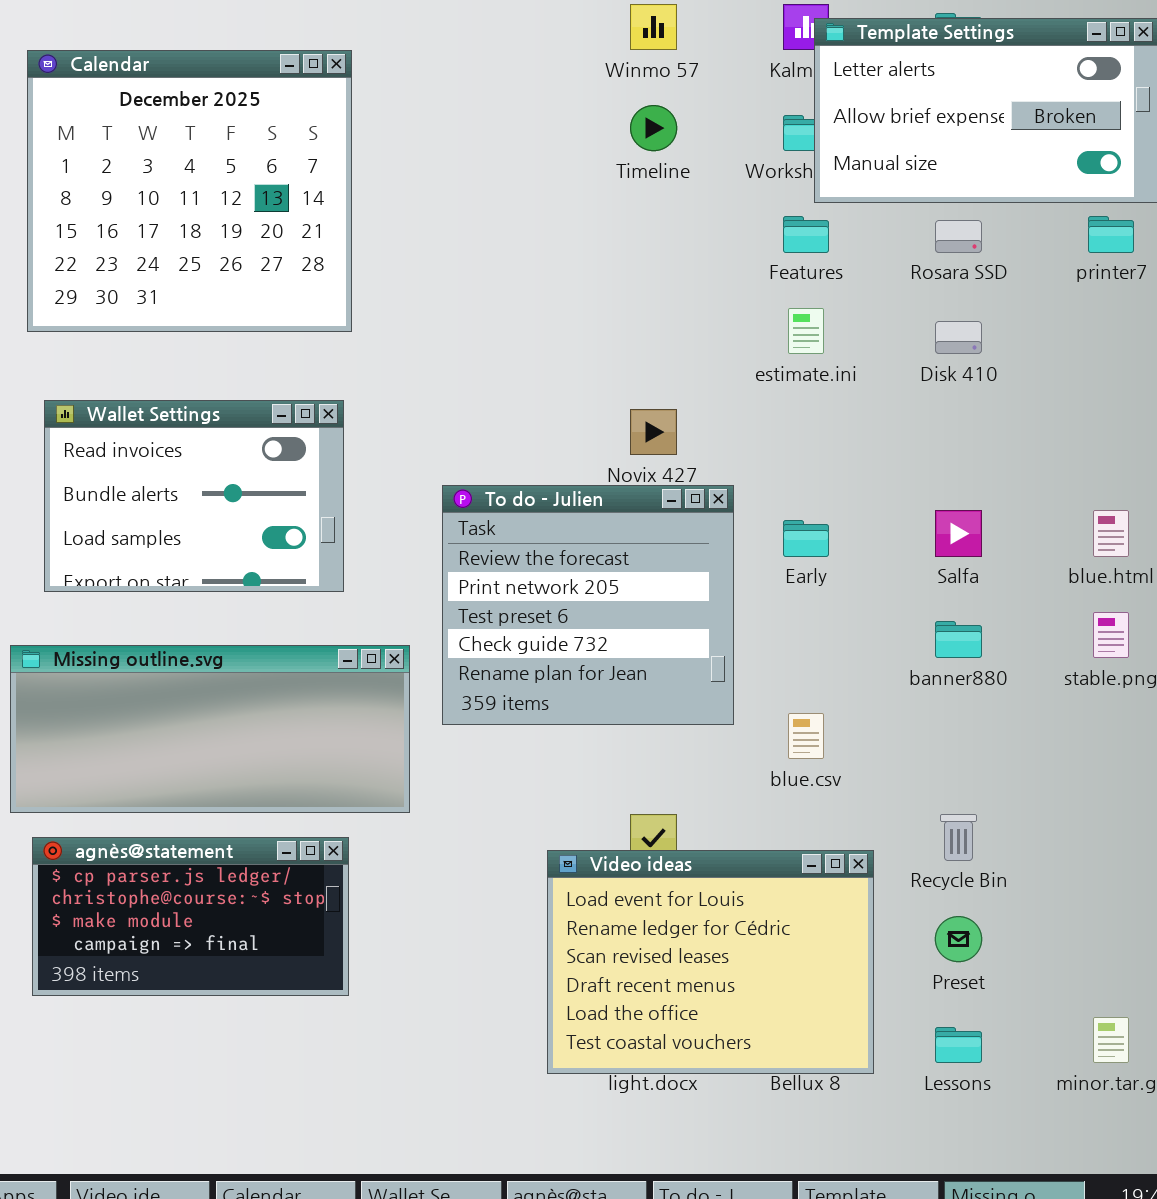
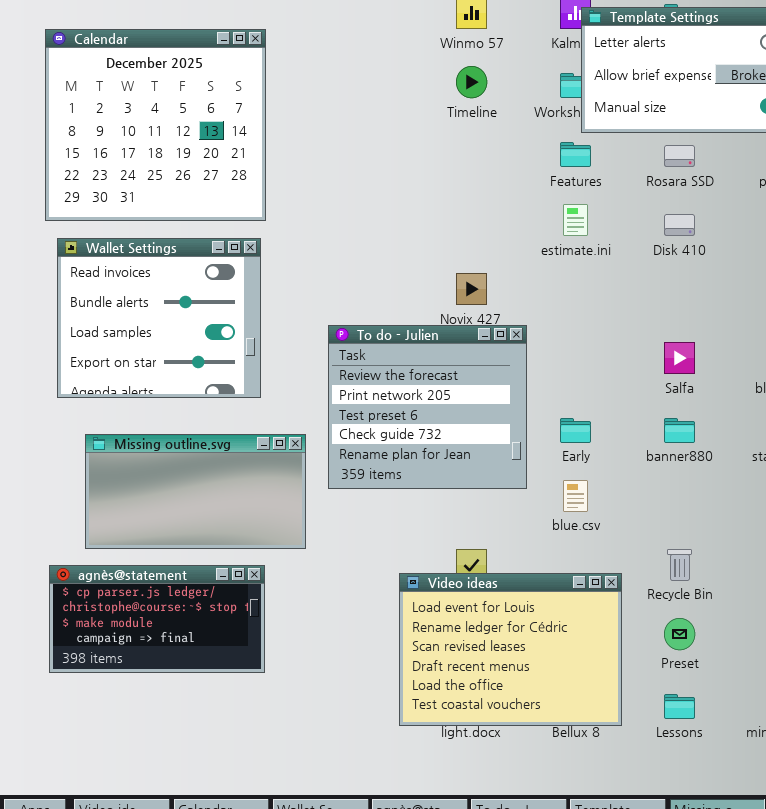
Wallet Settings: [44,400,344,592] -> [57,238,261,398], resized
Early: [783,520,829,557] -> [560,418,591,443], moved
Missing outline.svg: [10,645,410,813] -> [85,434,306,549], resized

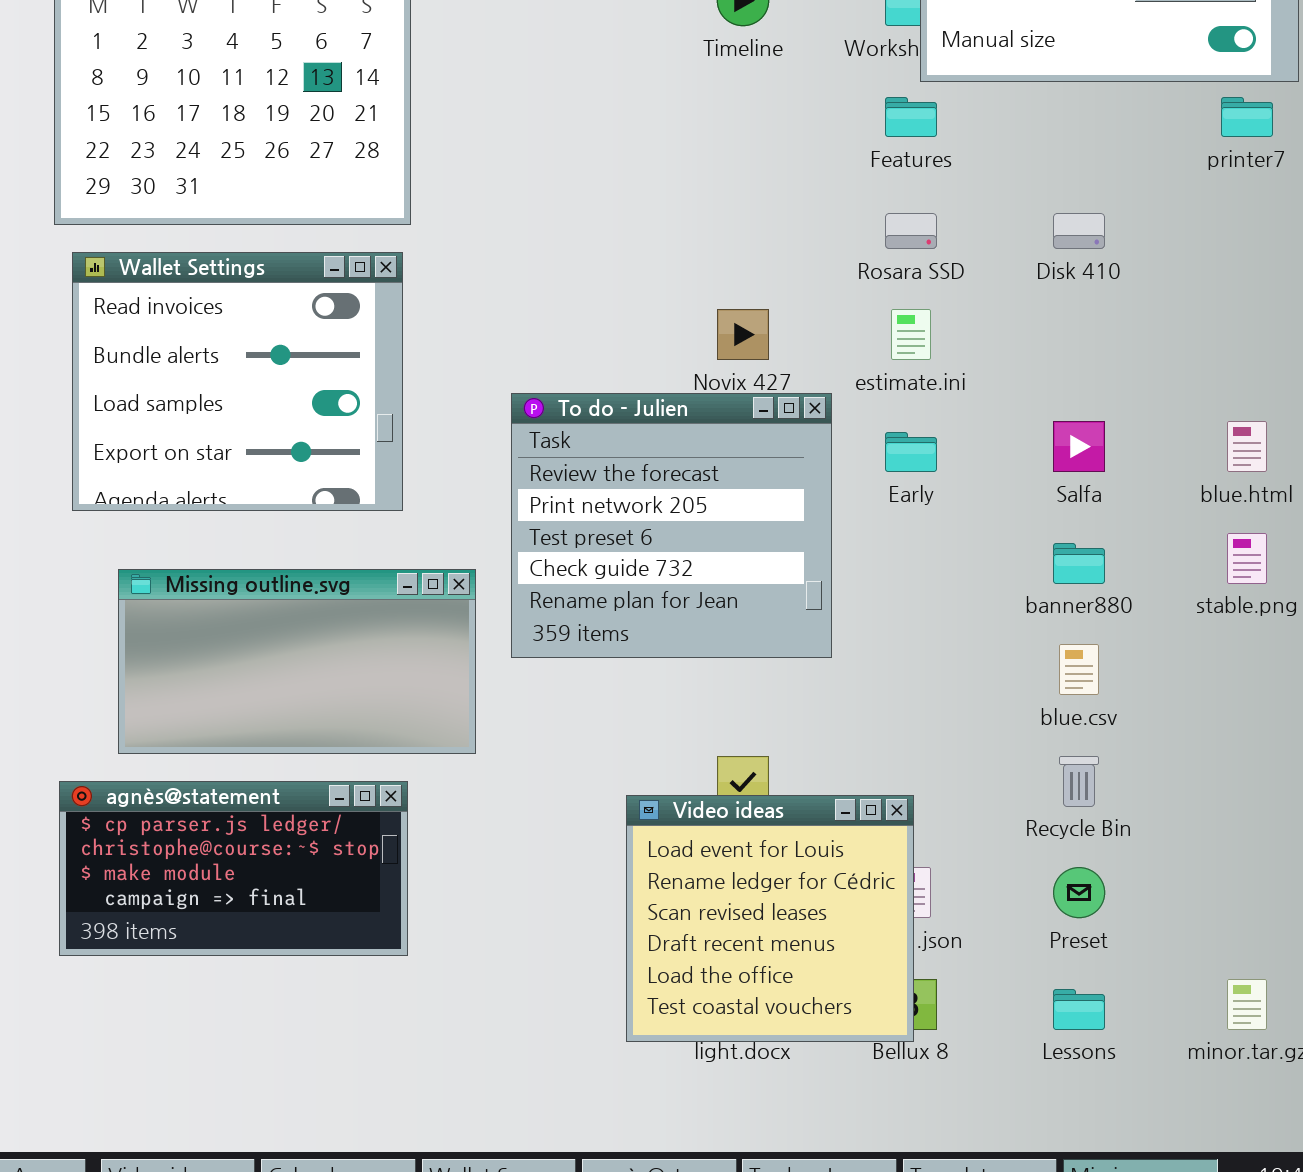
Rosara SSD: [664,145,695,167] -> [885,213,937,249], moved
estimate.ini: [563,204,588,236] -> [891,309,931,360], moved
Early: [560,418,591,443] -> [885,432,937,472], moved
blue.csv: [563,480,588,512] -> [1059,644,1099,695], moved
Video ideas: [399,573,622,726] -> [626,795,914,1042], resized

